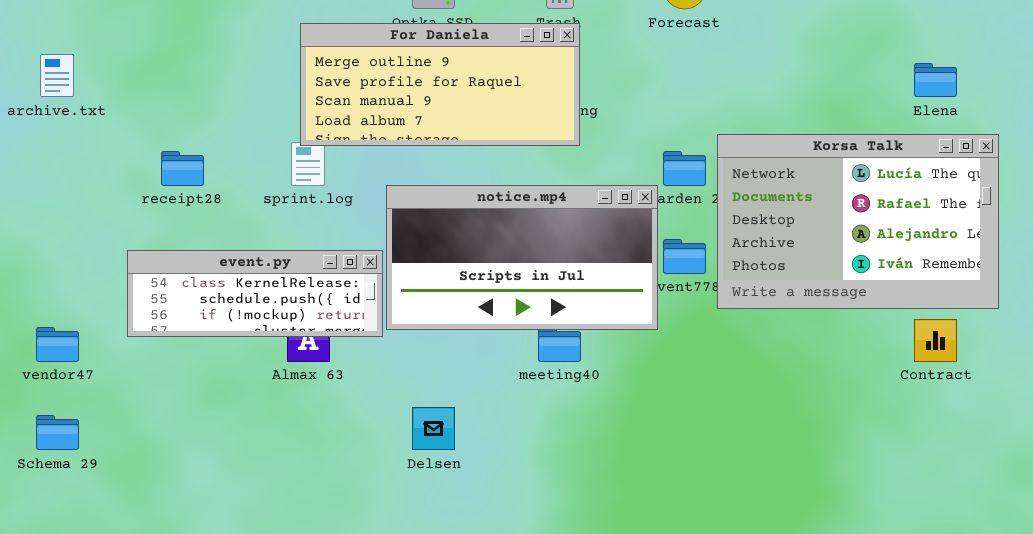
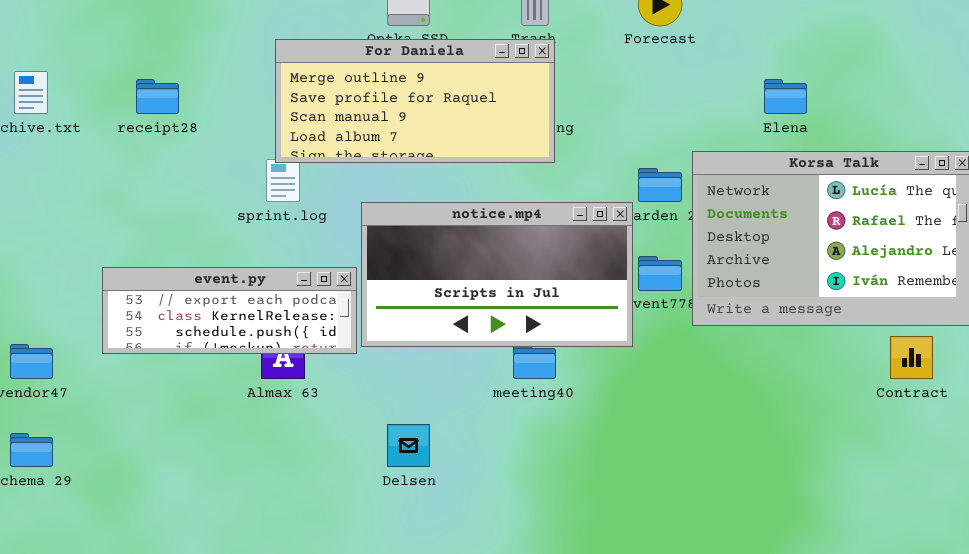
Elena: [914,63,957,97] -> [764,79,807,114], moved
receipt28: [161,151,204,186] -> [136,79,179,114], moved
event.py: [127,250,383,337] -> [102,267,357,354], scrolled up 1 row

